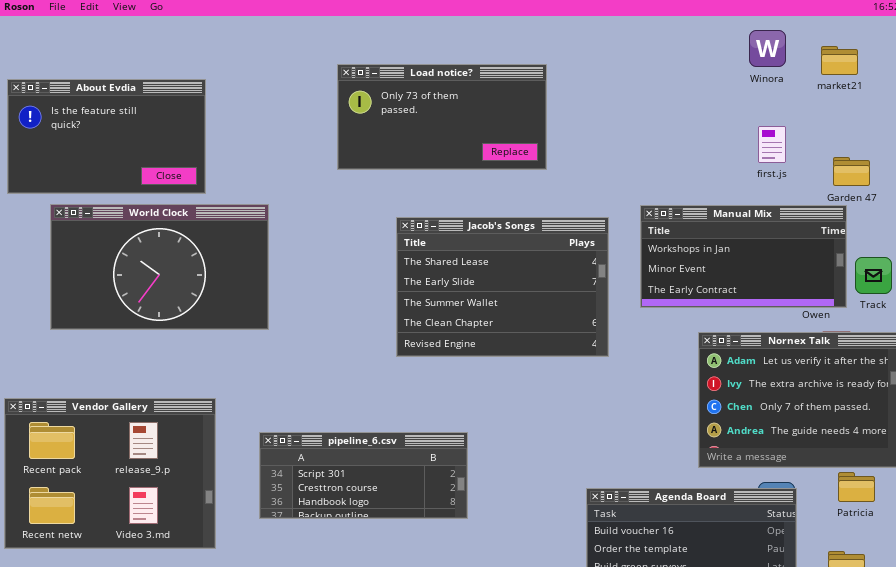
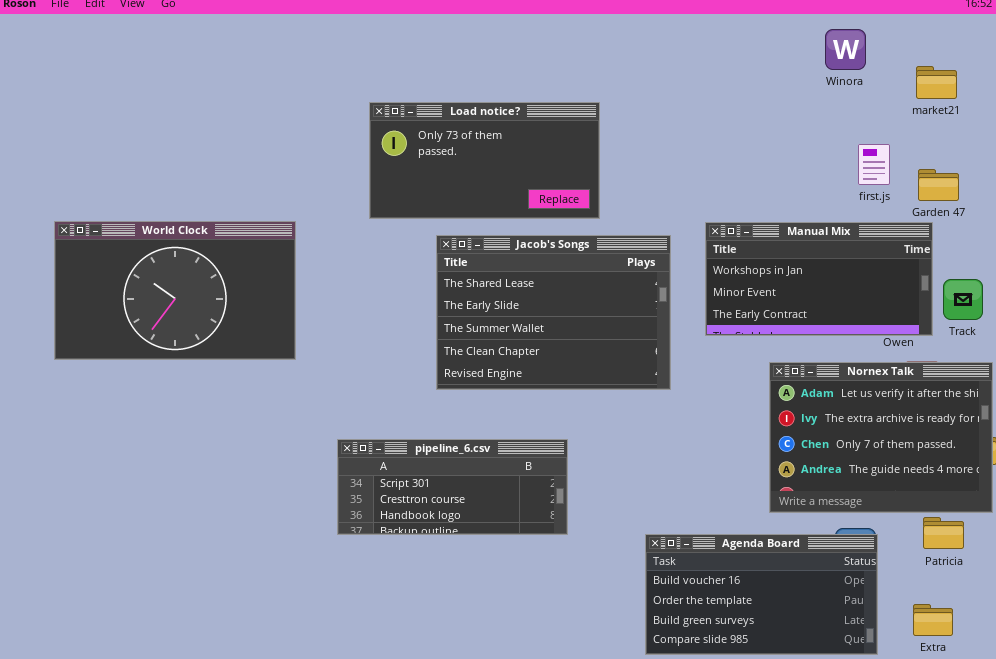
market21: [821,46,858,75] -> [916,66,957,99], moved
Load notice?: [337,64,547,170] -> [369,102,600,219], moved
About Evdia: [7,79,206,194] -> none, closed
first.js: [758,126,786,163] -> [858,144,890,185], moved
Vendor Gallery: [4,398,216,549] -> none, closed
pipeline_6.csv: [259,432,468,519] -> [337,439,568,535], moved

